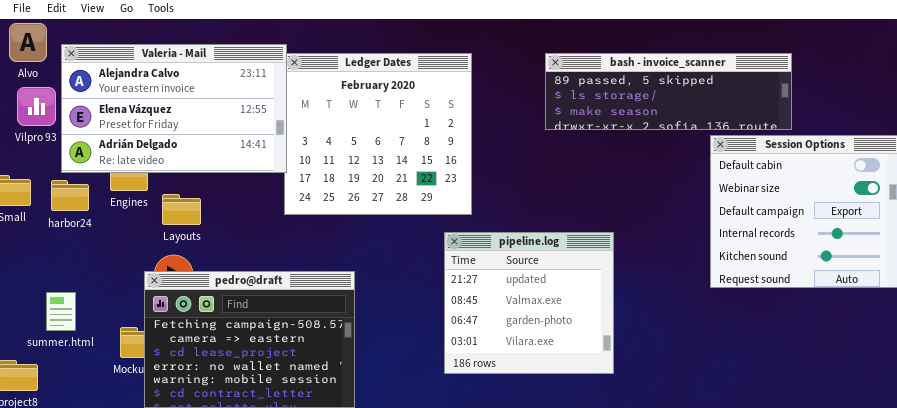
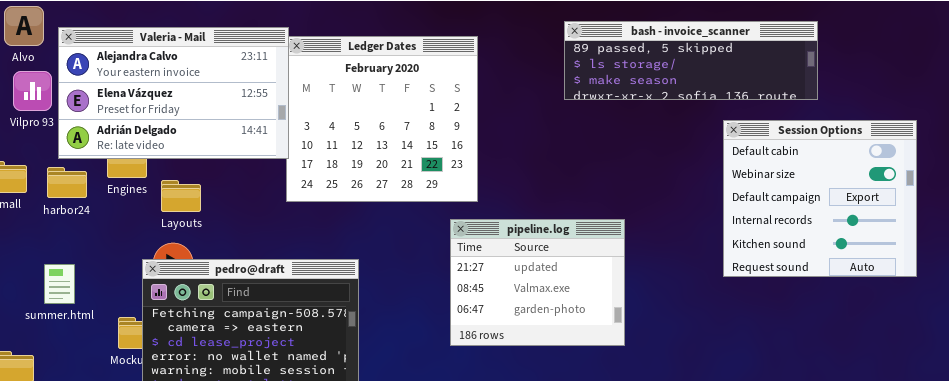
bash - invoice_scanner: [545,53,792,130] -> [564,21,818,100], moved
pipeline.log: [444,232,614,374] -> [450,219,625,346], resized
summer.html: [46,292,76,331] -> [44,264,75,304], moved

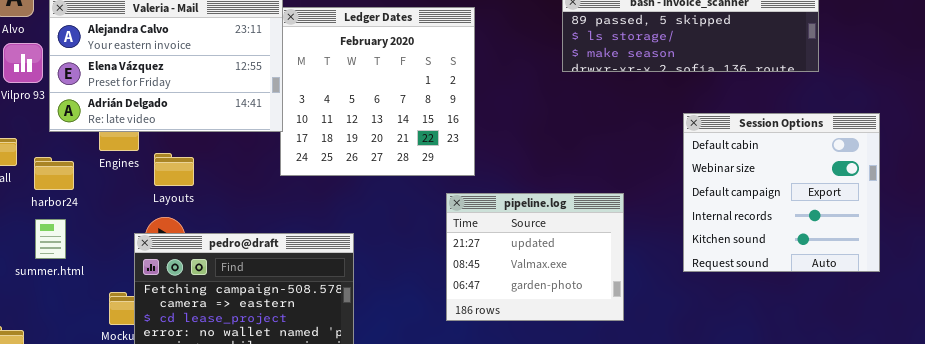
Session Options: [723,120,917,277] -> [683,113,880,272], moved
harbor24: [47,167,87,198] -> [34,157,74,190], moved
summer.html: [44,264,75,304] -> [35,219,66,259], moved

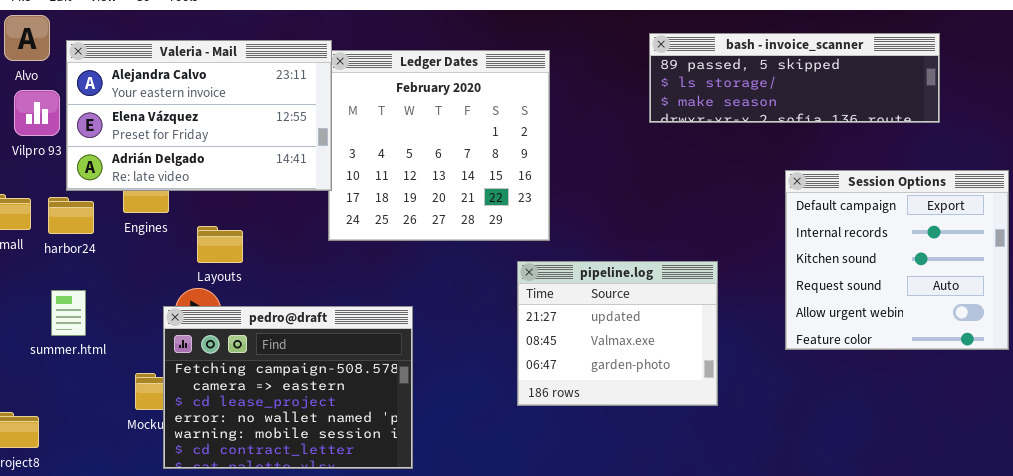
Session Options: [683,113,880,272] -> [785,170,1009,350], scrolled down 2 rows
Layouts: [154,153,194,186] -> [197,226,243,263], moved
harbor24: [34,157,74,190] -> [48,197,94,234], moved

